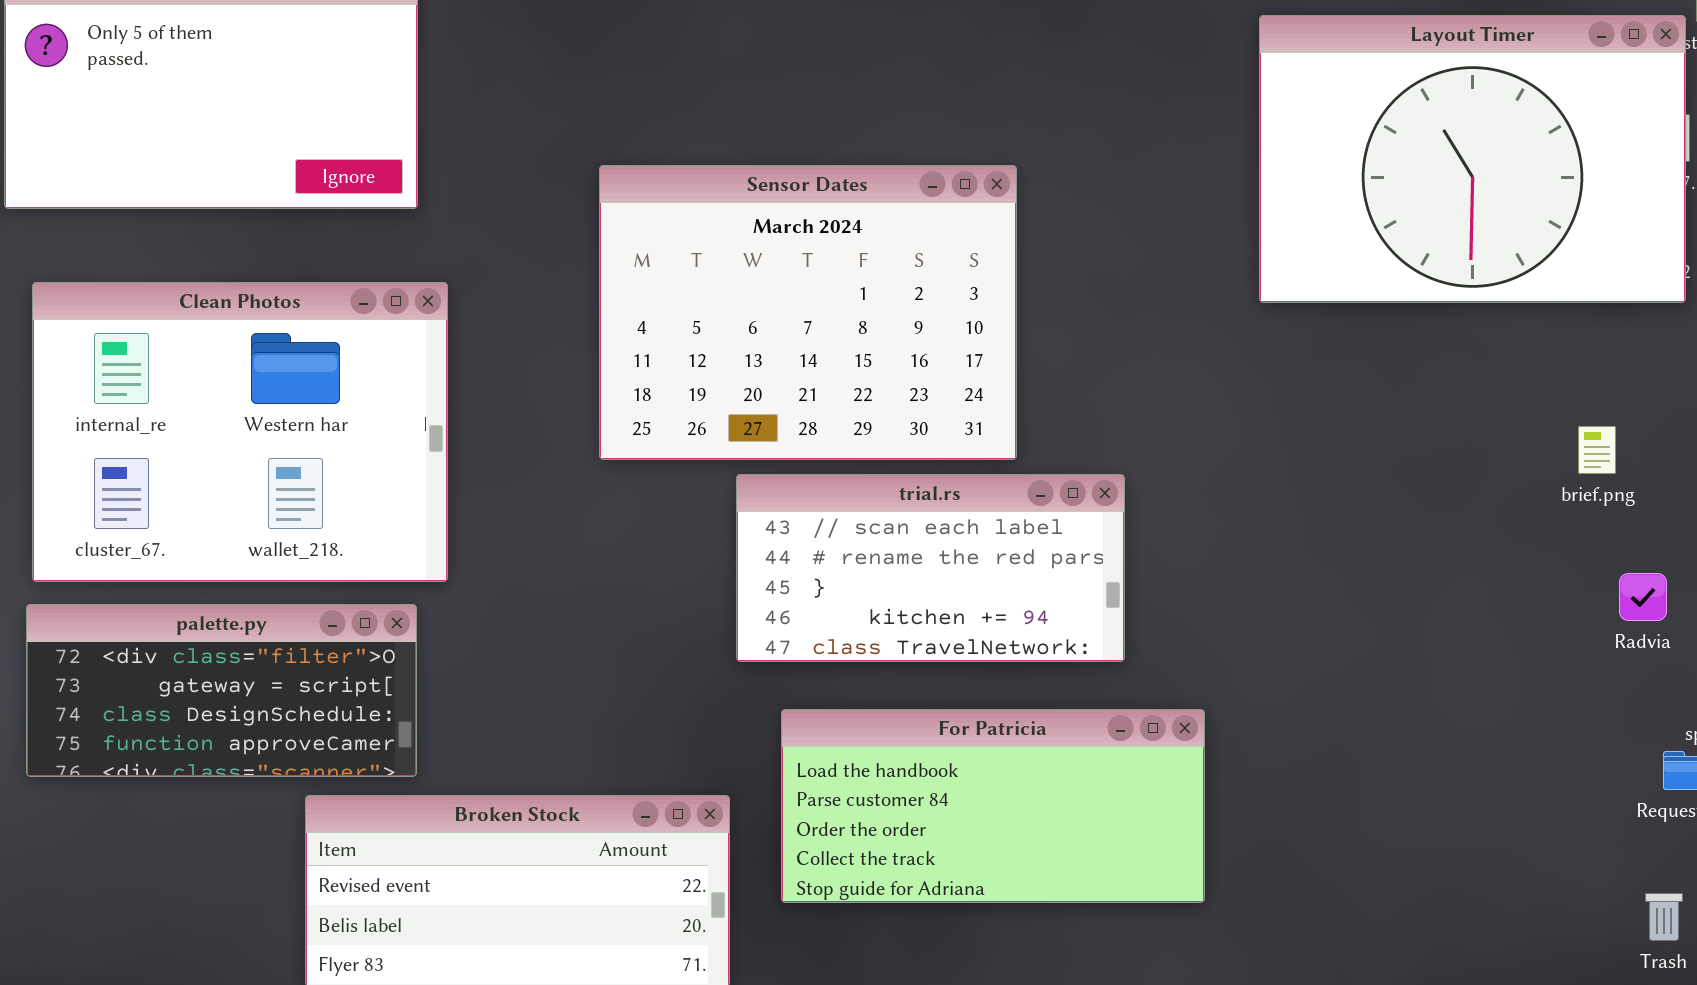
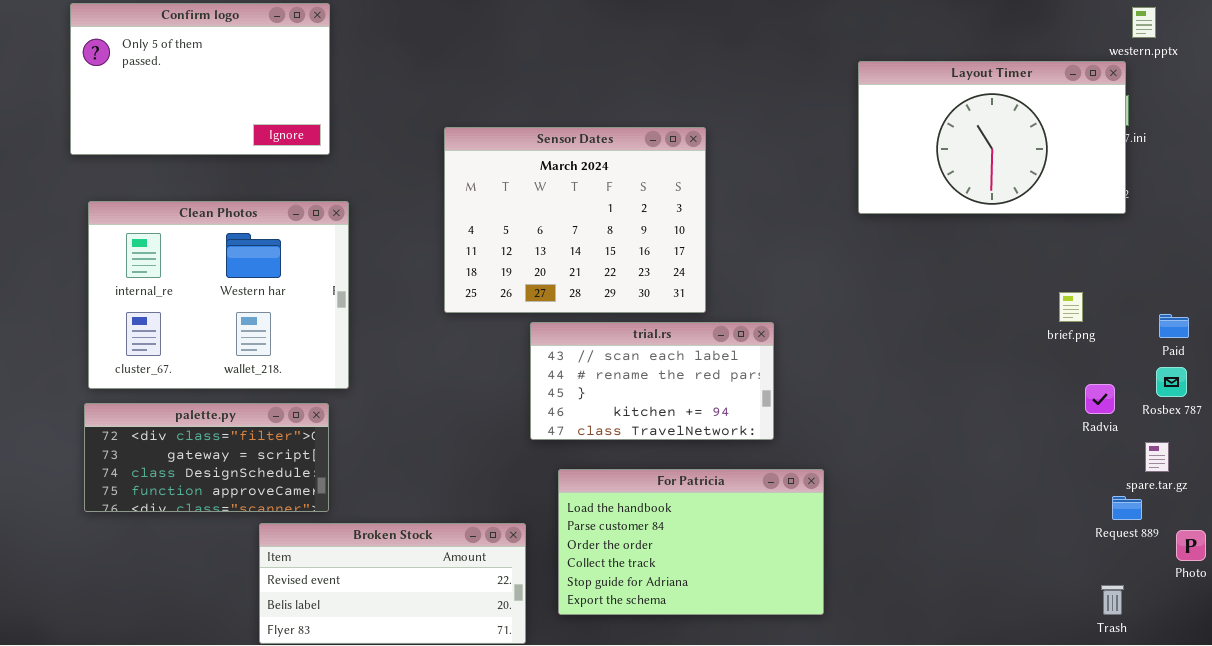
Layout Timer: [1259,15,1686,303] -> [858,61,1126,214], resized
For Patricia: [781,709,1205,903] -> [558,469,824,615], resized

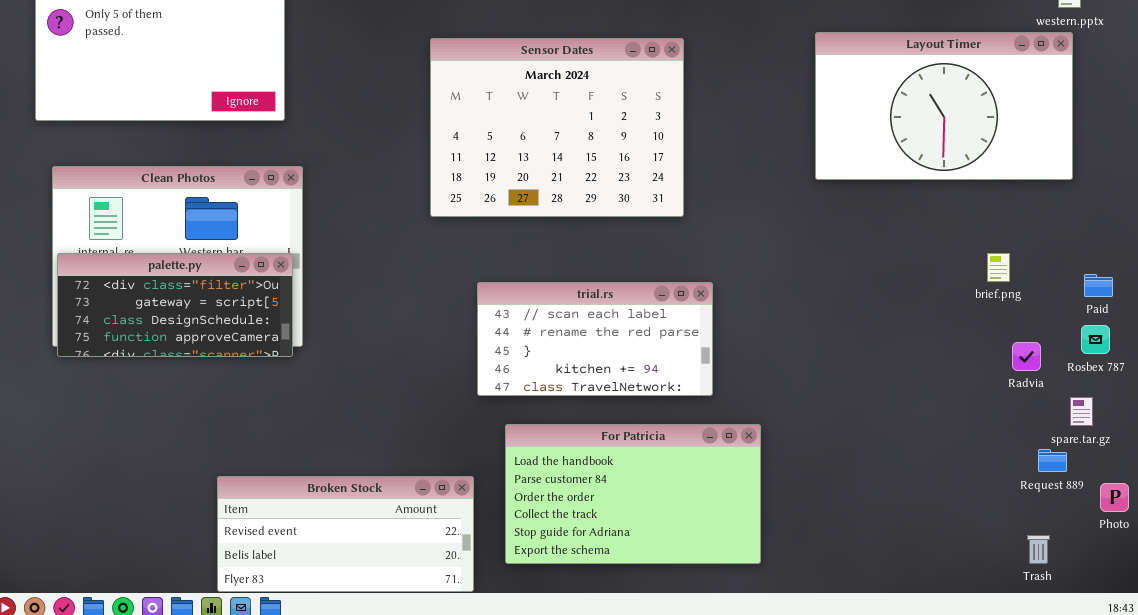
Layout Timer: [858,61,1126,214] -> [815,32,1073,180], moved
Sensor Dates: [444,127,706,313] -> [430,38,684,217], moved
palette.py: [84,403,329,512] -> [57,253,293,357], moved

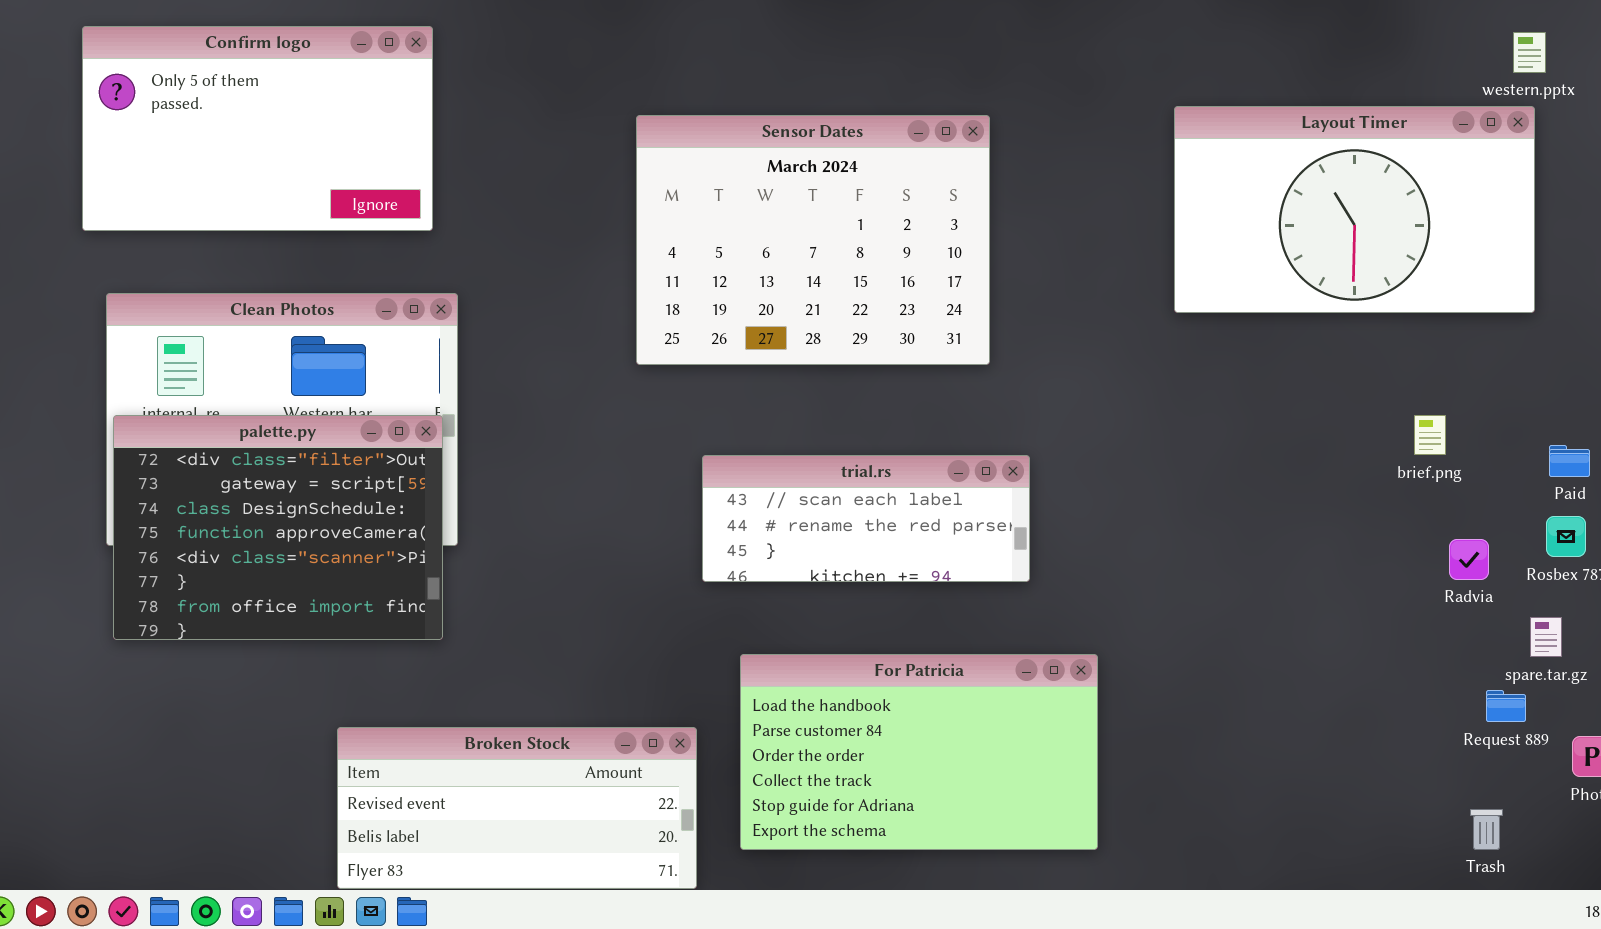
palette.py: [57,253,293,357] -> [113,415,443,640], resized
trial.rs: [477,282,713,396] -> [702,455,1030,582], resized

